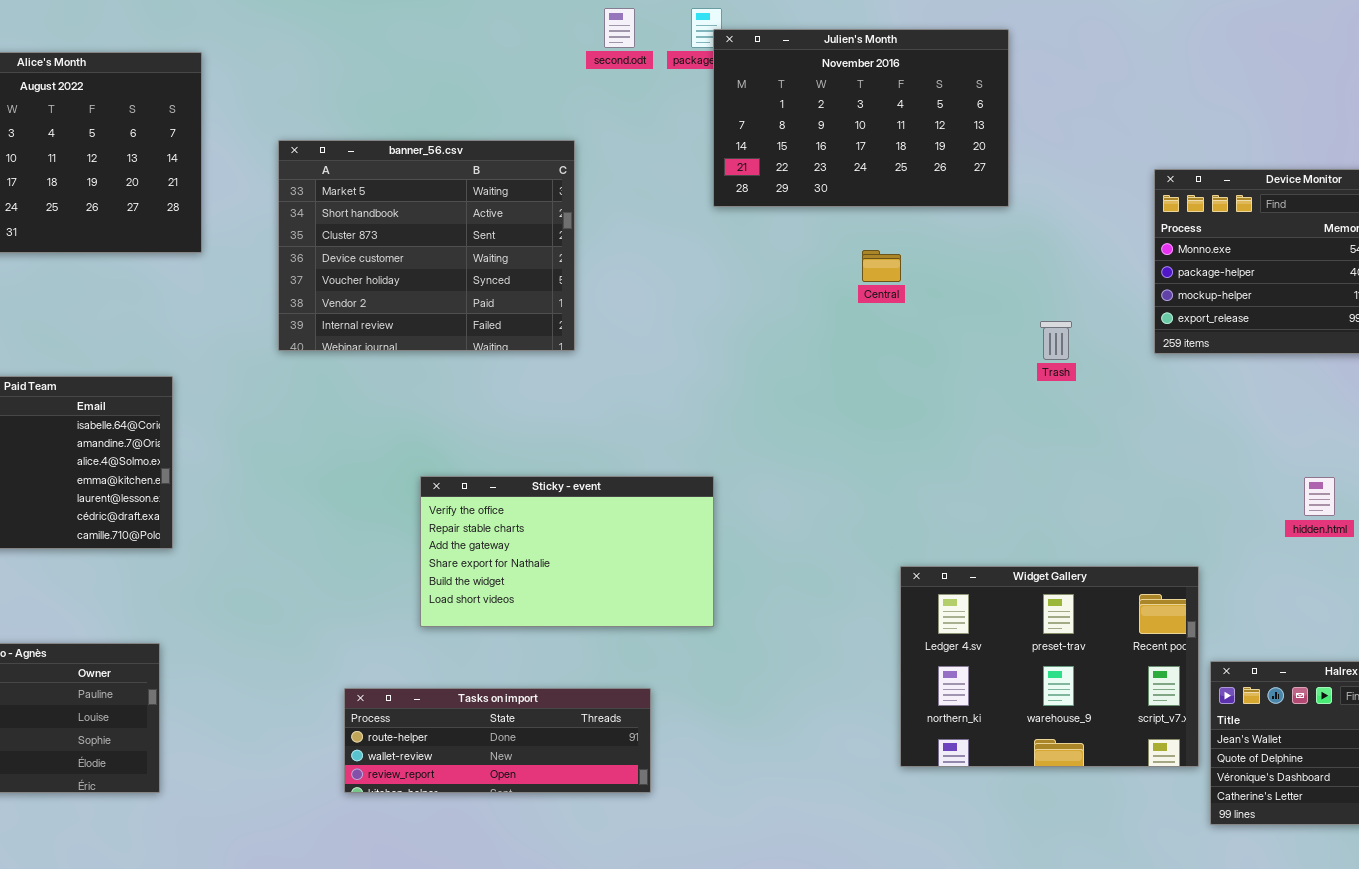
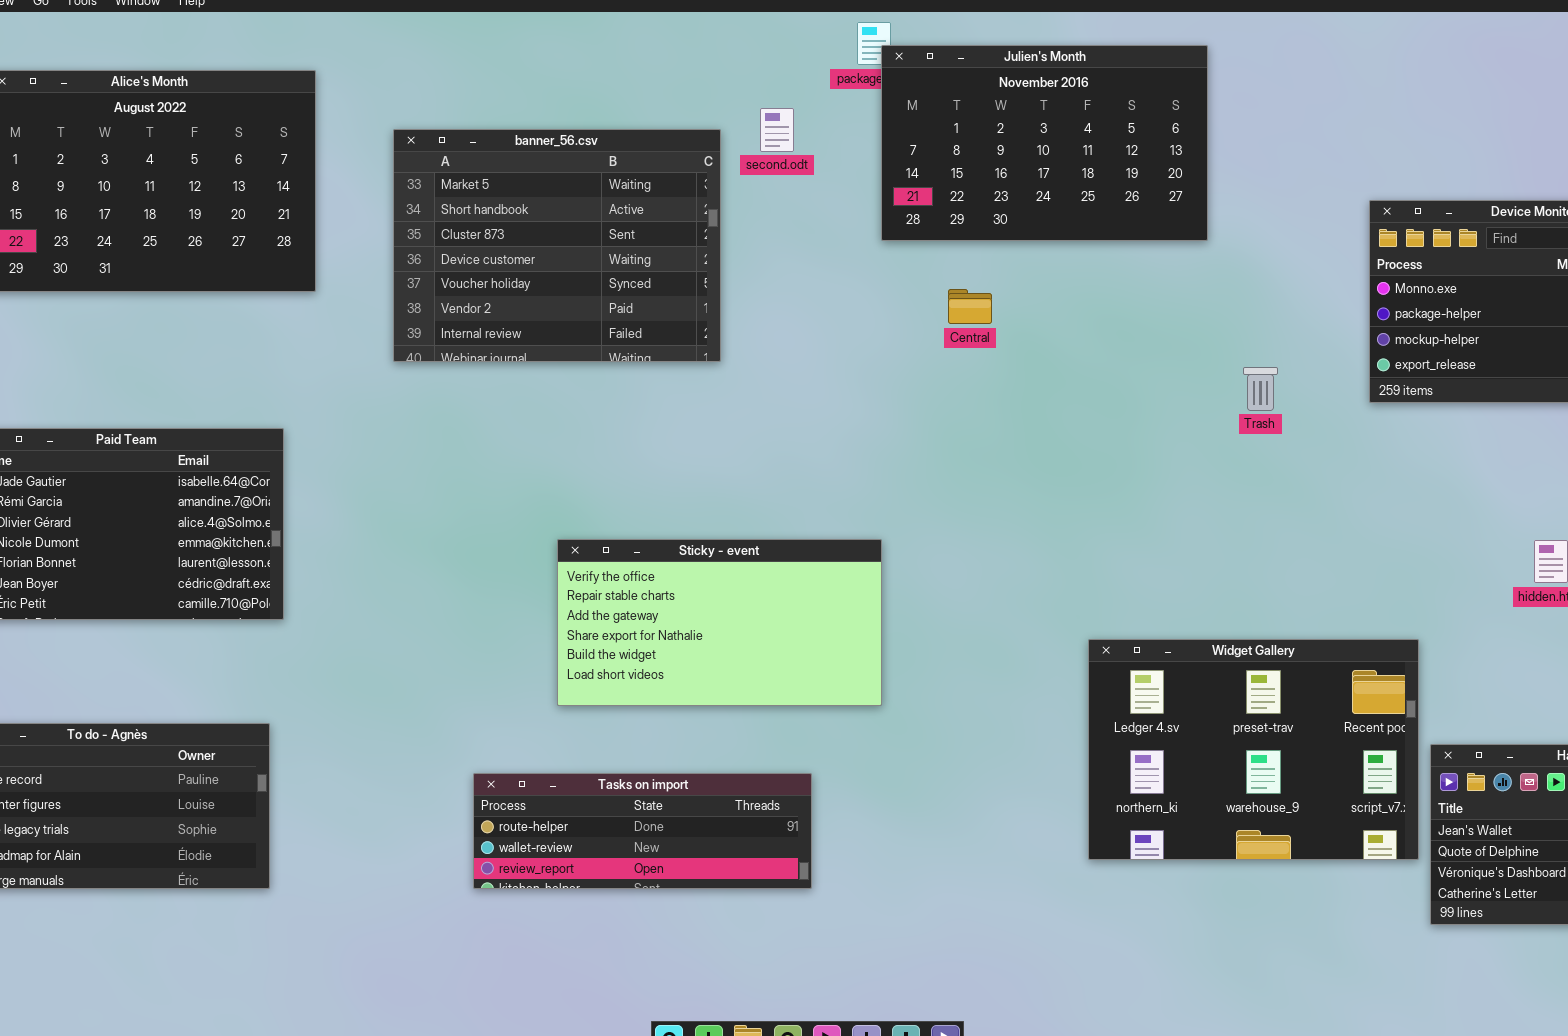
second.odt: [604,8,635,48] -> [760,108,794,152], moved
banner_56.csv: [278,140,575,351] -> [393,129,721,362], moved
Central: [862,250,901,282] -> [948,289,992,324], moved

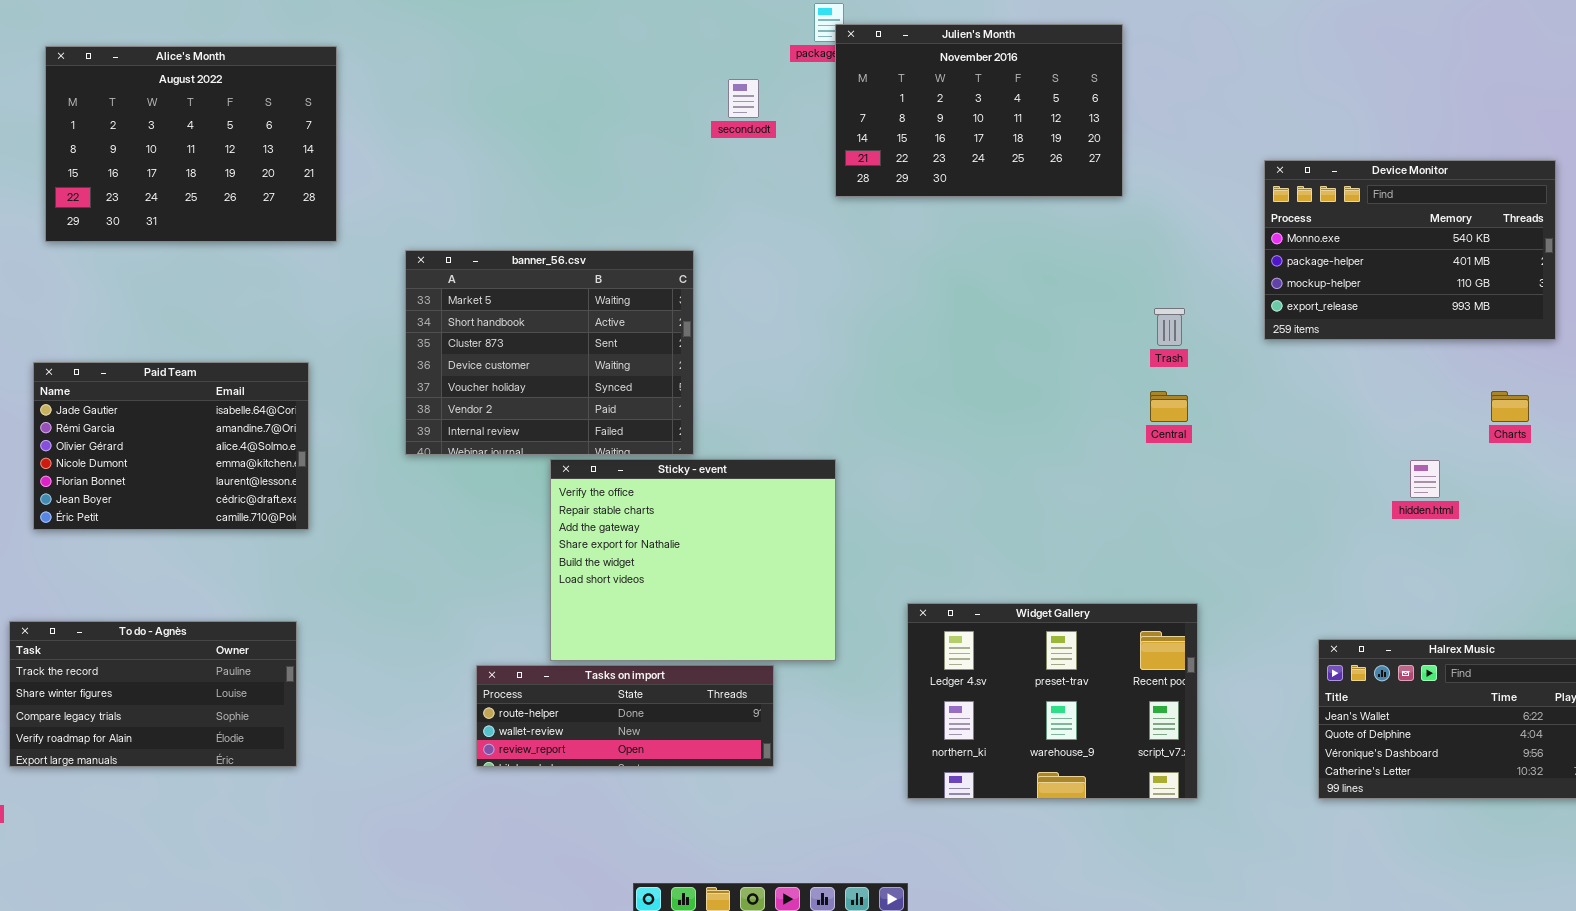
banner_56.csv: [393,129,721,362] -> [405,250,694,455], moved
Central: [948,289,992,324] -> [1150,391,1188,422], moved
Sticky - event: [557,539,882,706] -> [550,459,836,661], resized
Widget Gallery: [1088,639,1419,860] -> [907,603,1198,799], moved

